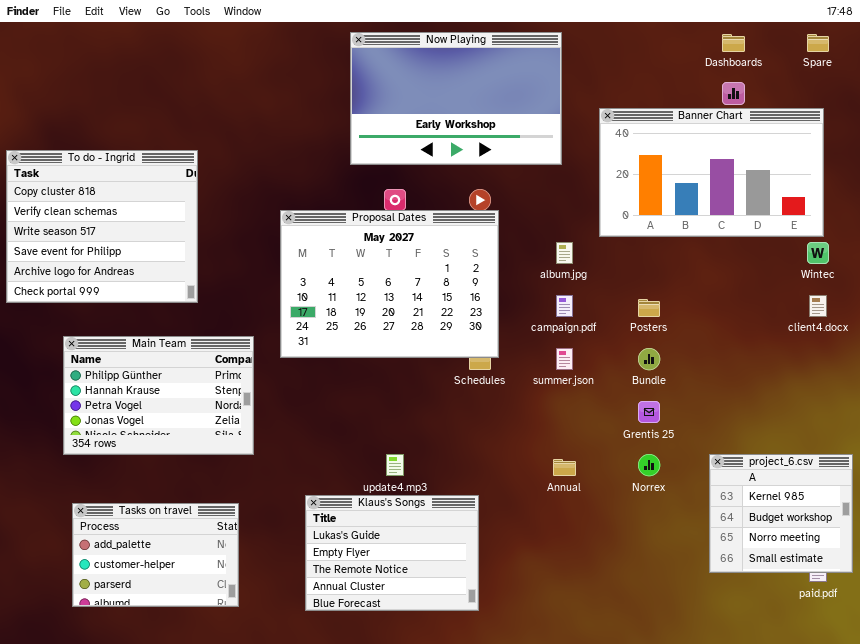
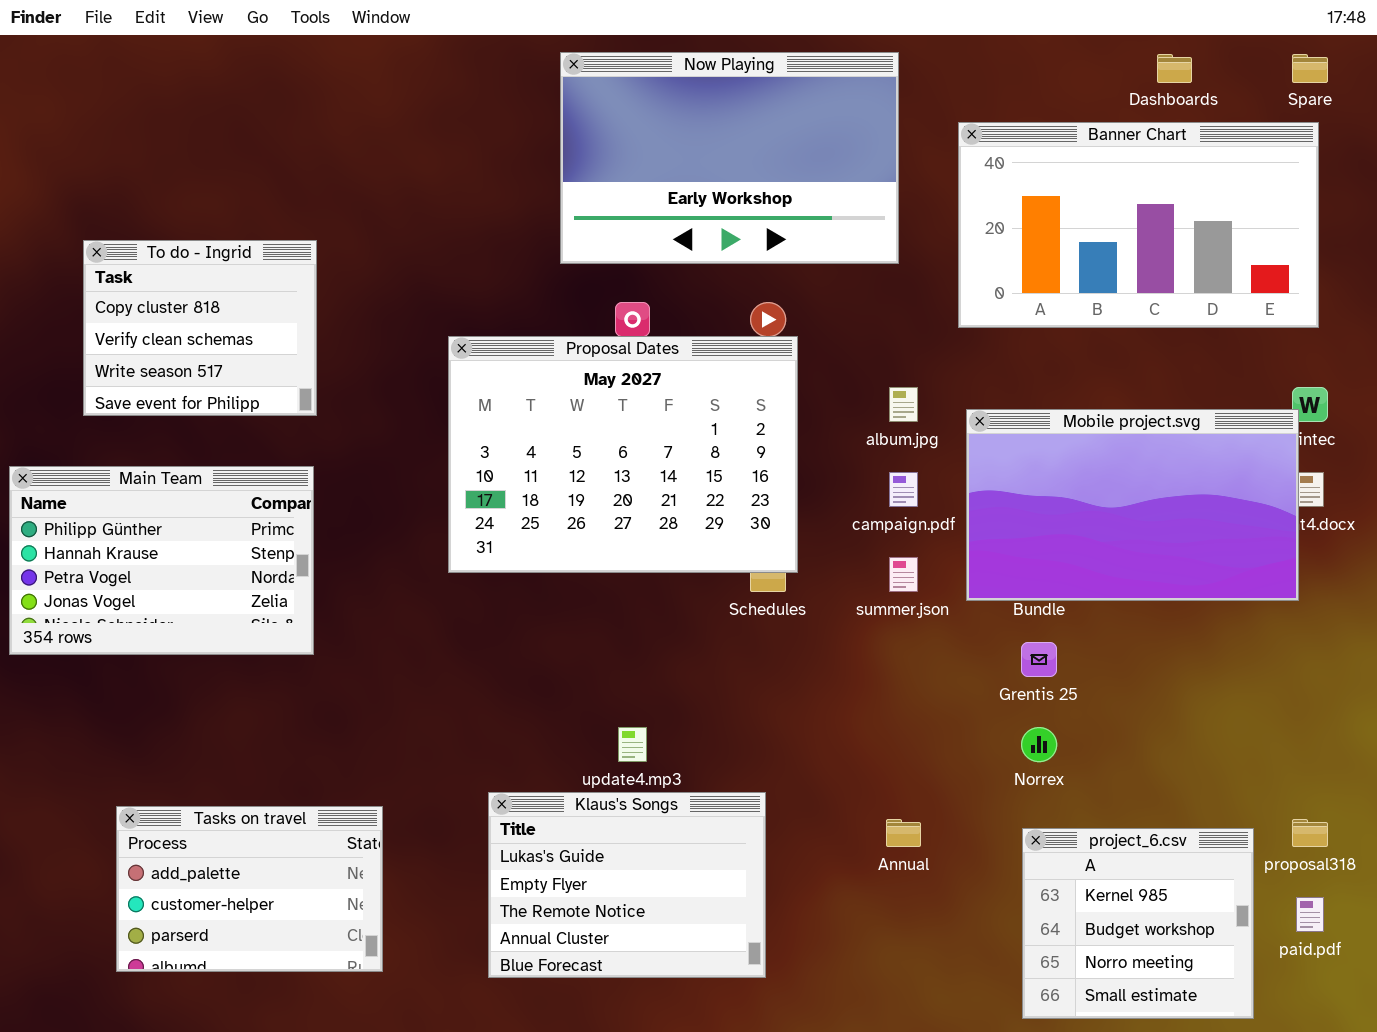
Banner Chart: [599,108,824,237] -> [958,122,1319,328], moved
To do - Ingrid: [6,150,198,303] -> [83,240,317,416], resized
Mobile project.svg: none -> [966,409,1299,601], opened
Main Team: [63,336,254,455] -> [9,466,314,655], moved
project_6.csv: [709,454,853,573] -> [1022,828,1254,1019], moved
Annual: [553,459,576,476] -> [886,819,921,847], moved

